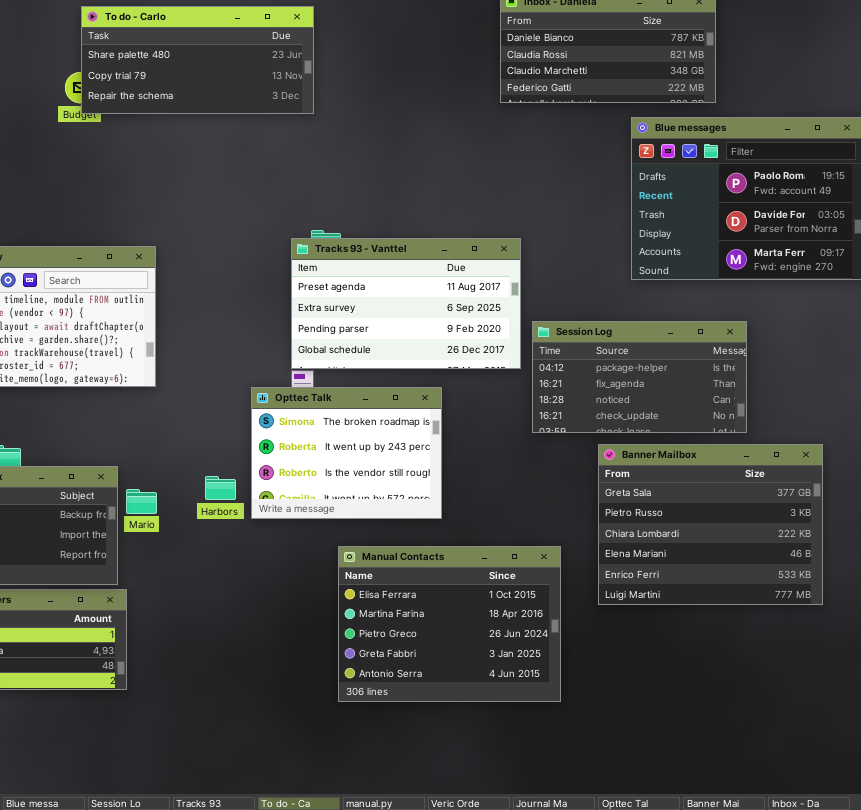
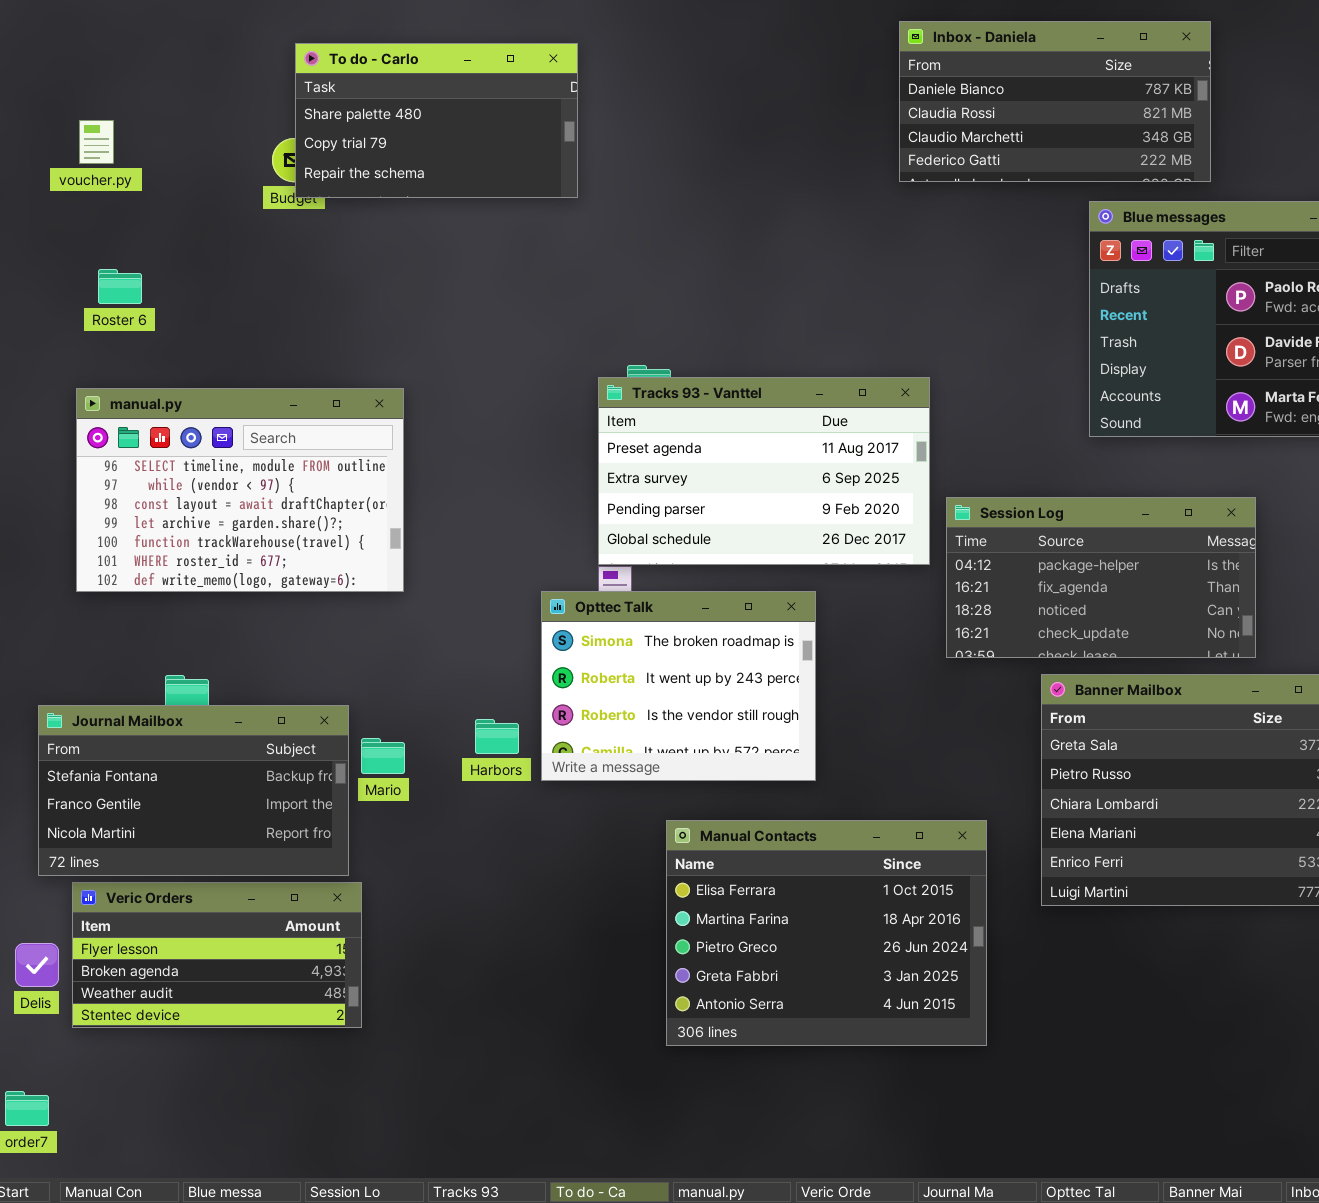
To do - Carlo: [81,6,314,114] -> [295,43,578,198], resized

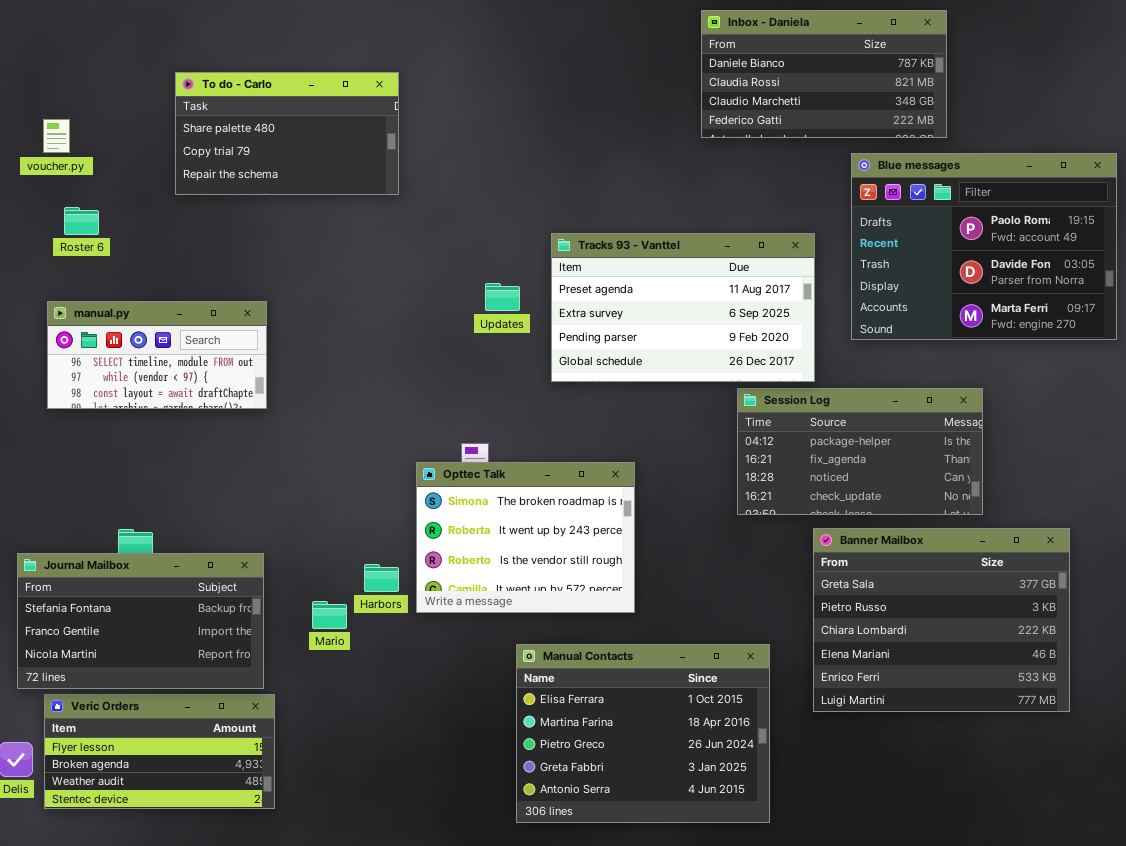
To do - Carlo: [295,43,578,198] -> [175,72,399,195], moved
voucher.py: [79,120,114,164] -> [43,119,70,153], moved
Tracks 93 - Vanttel: [598,377,930,565] -> [551,233,815,382], moved
manual.py: [76,388,404,592] -> [47,301,267,409], resized
Mario: [361,738,405,774] -> [312,601,347,629], moved

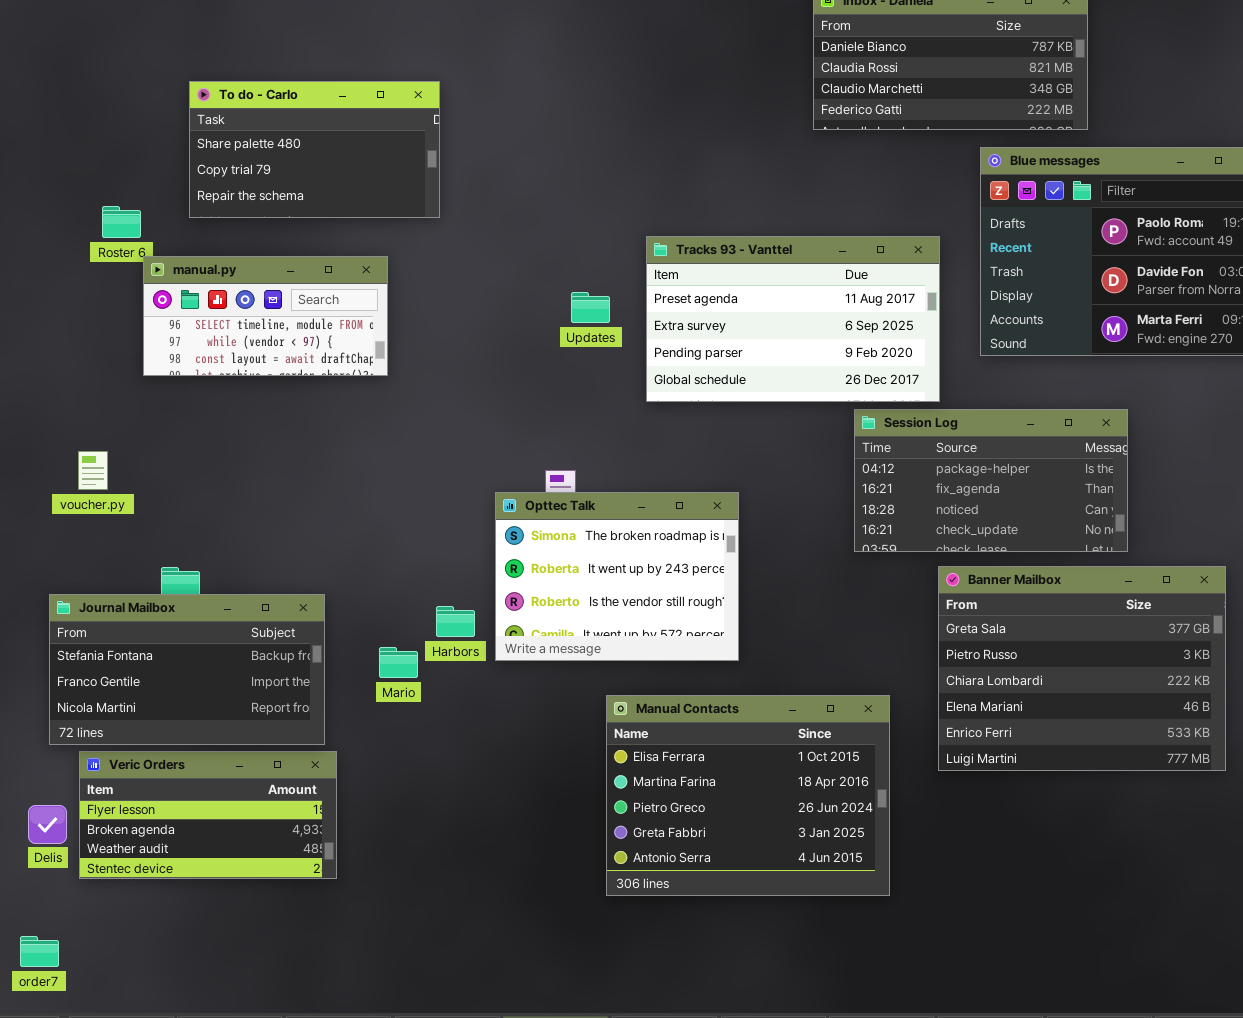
To do - Carlo: [175,72,399,195] -> [189,81,440,218], moved
voucher.py: [43,119,70,153] -> [78,451,108,490], moved
manual.py: [47,301,267,409] -> [143,256,388,376], moved

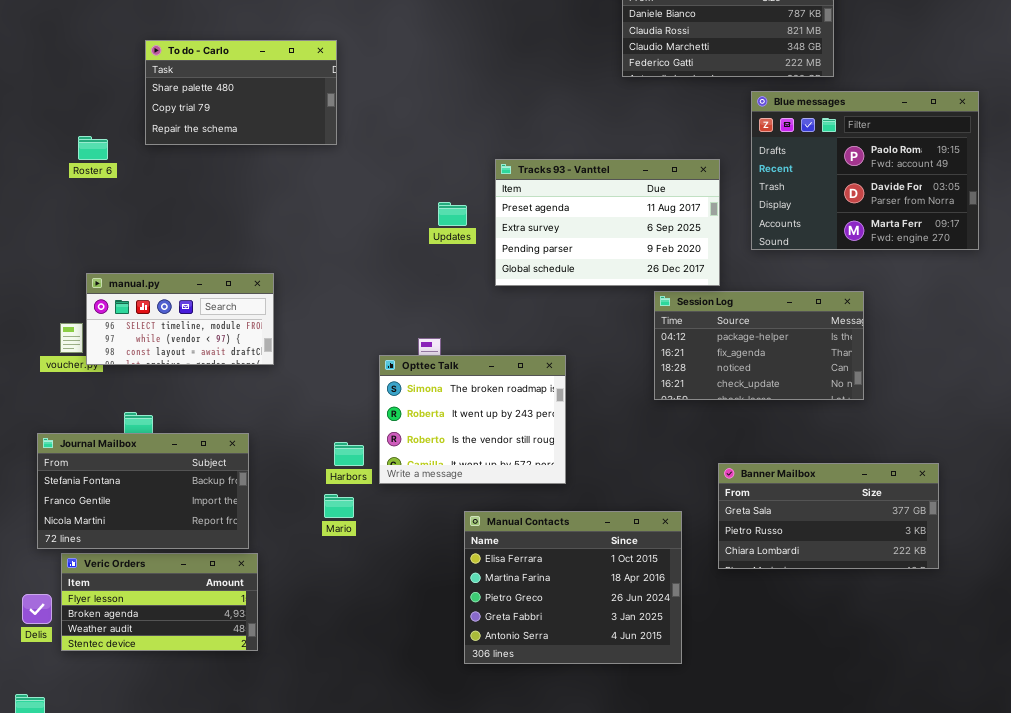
manual.py: [143,256,388,376] -> [86,273,274,365], moved
Banner Mailbox: [938,566,1226,771] -> [718,463,939,569], resized
Mario: [379,647,418,678] -> [324,494,354,518], moved

